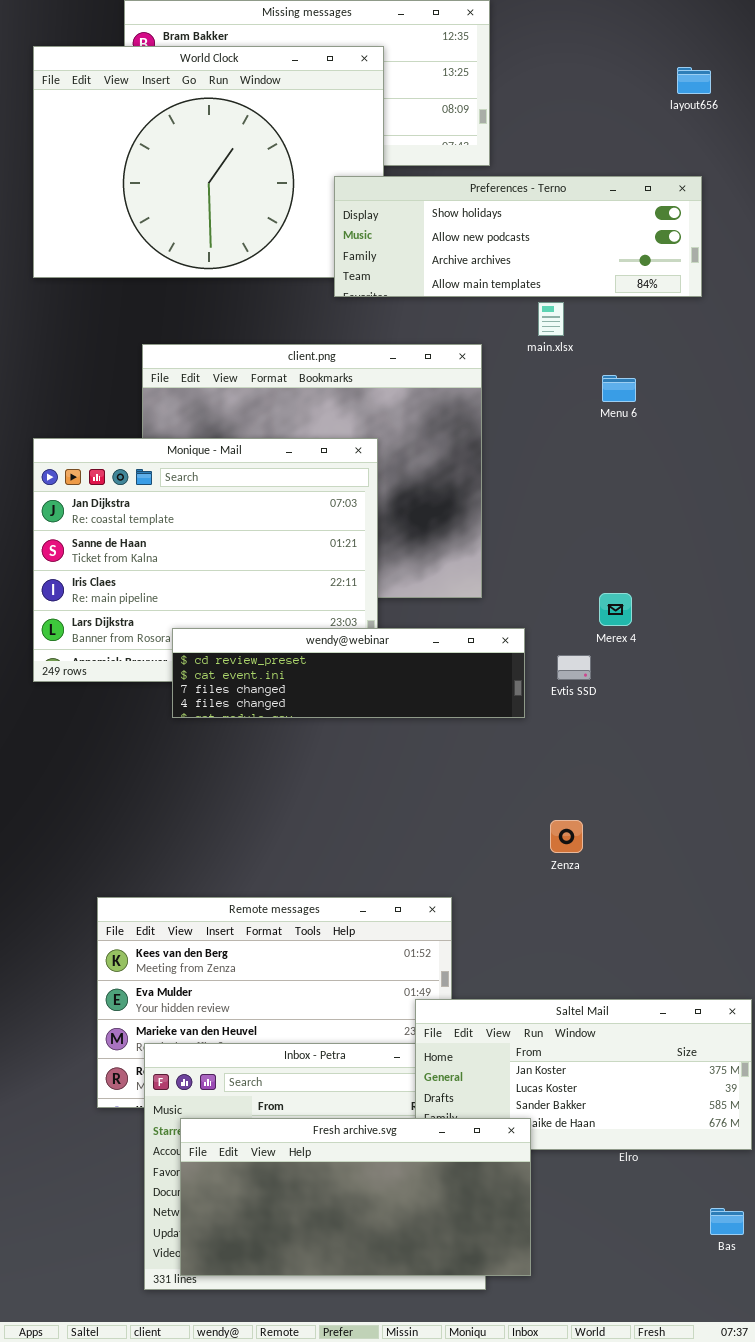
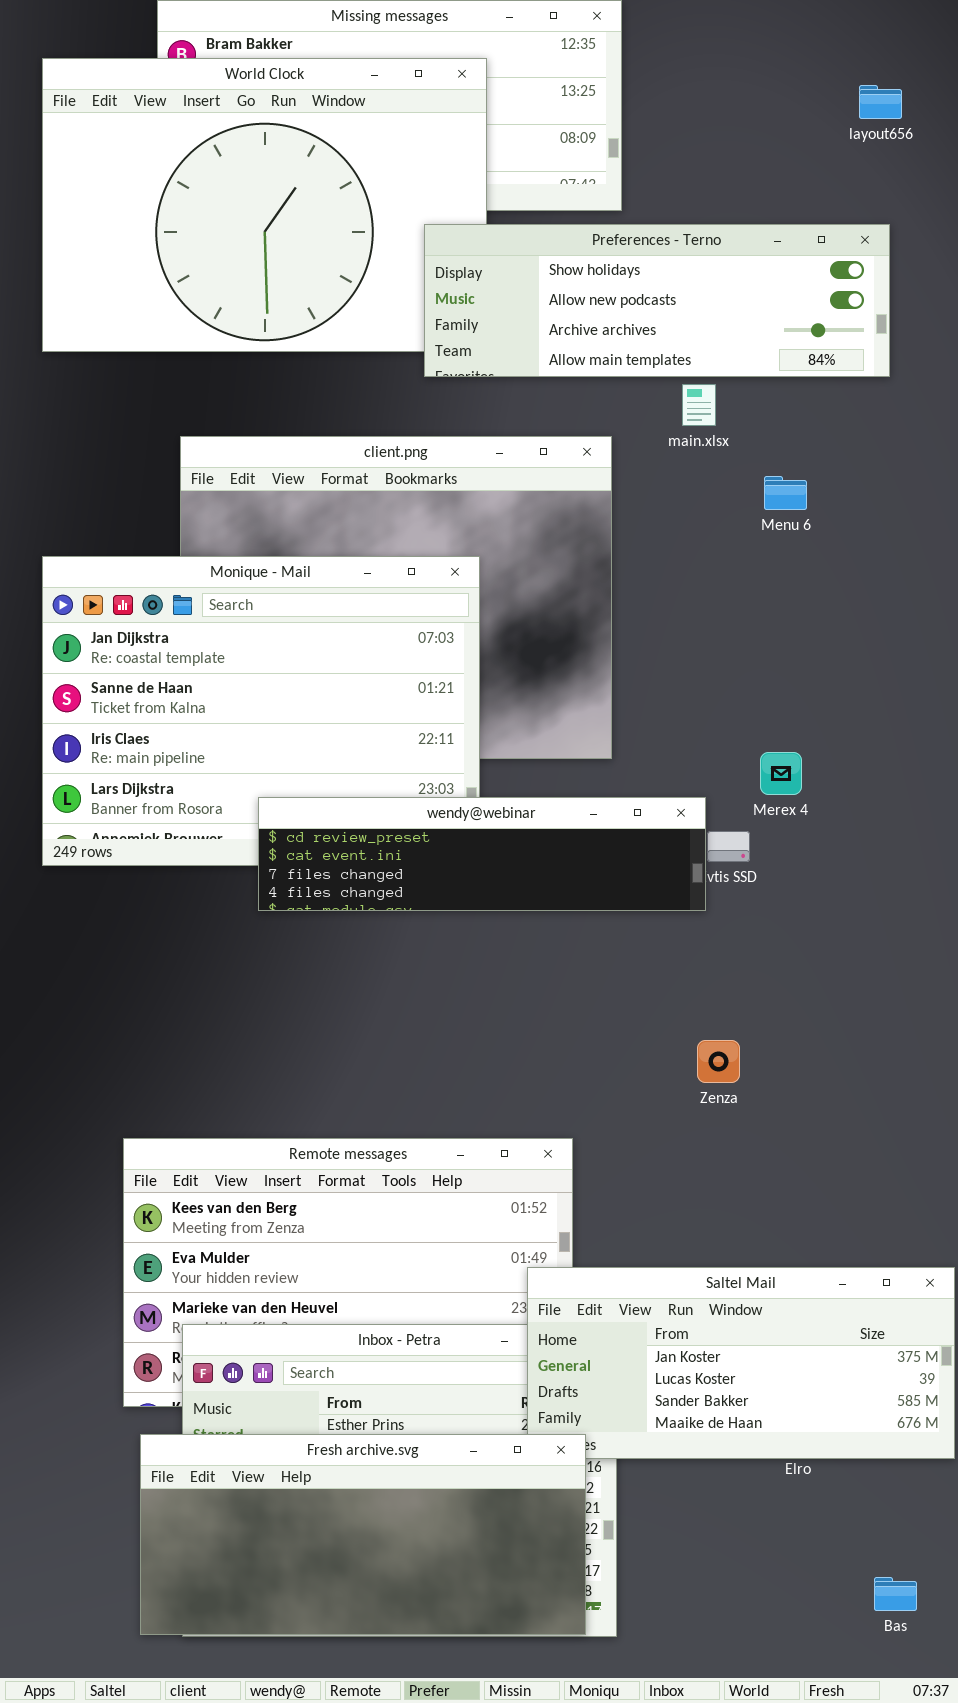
wendy@webinar: [172,628,525,718] -> [258,797,706,911], moved
Fresh archive.svg: [180,1118,531,1276] -> [140,1434,586,1635], moved
Bas: [710,1208,744,1235] -> [874,1577,917,1611], moved

